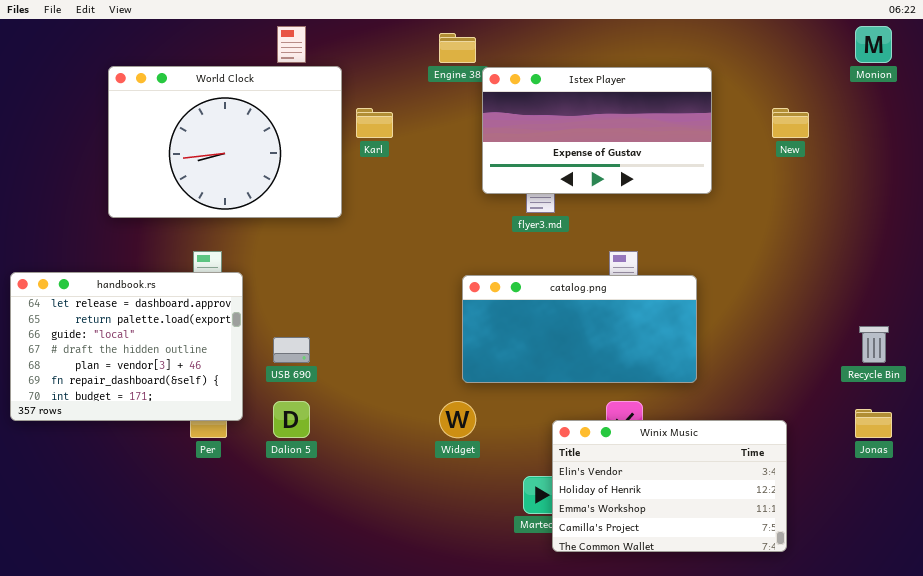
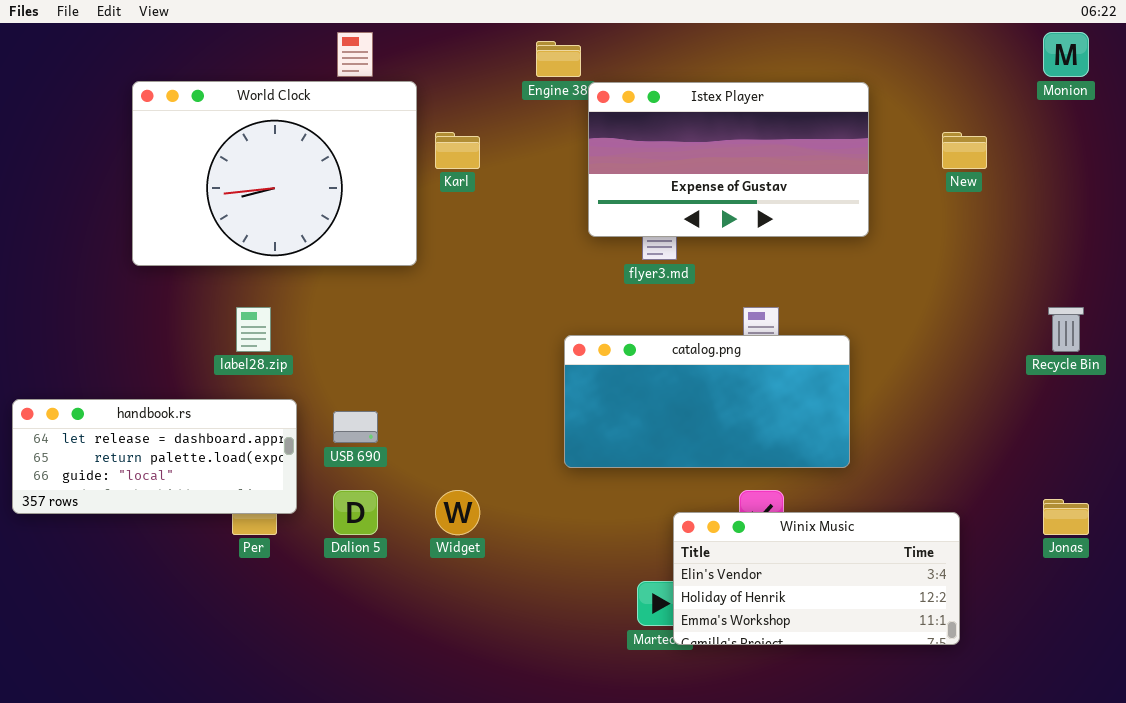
handbook.rs: [10,272,243,421] -> [12,399,297,514], resized
Recycle Bin: [859,326,889,363] -> [1048,307,1084,352], moved
Widget: [439,401,476,438] -> [435,490,480,535], moved
Winix Music: [552,420,787,552] -> [673,512,960,645], resized

